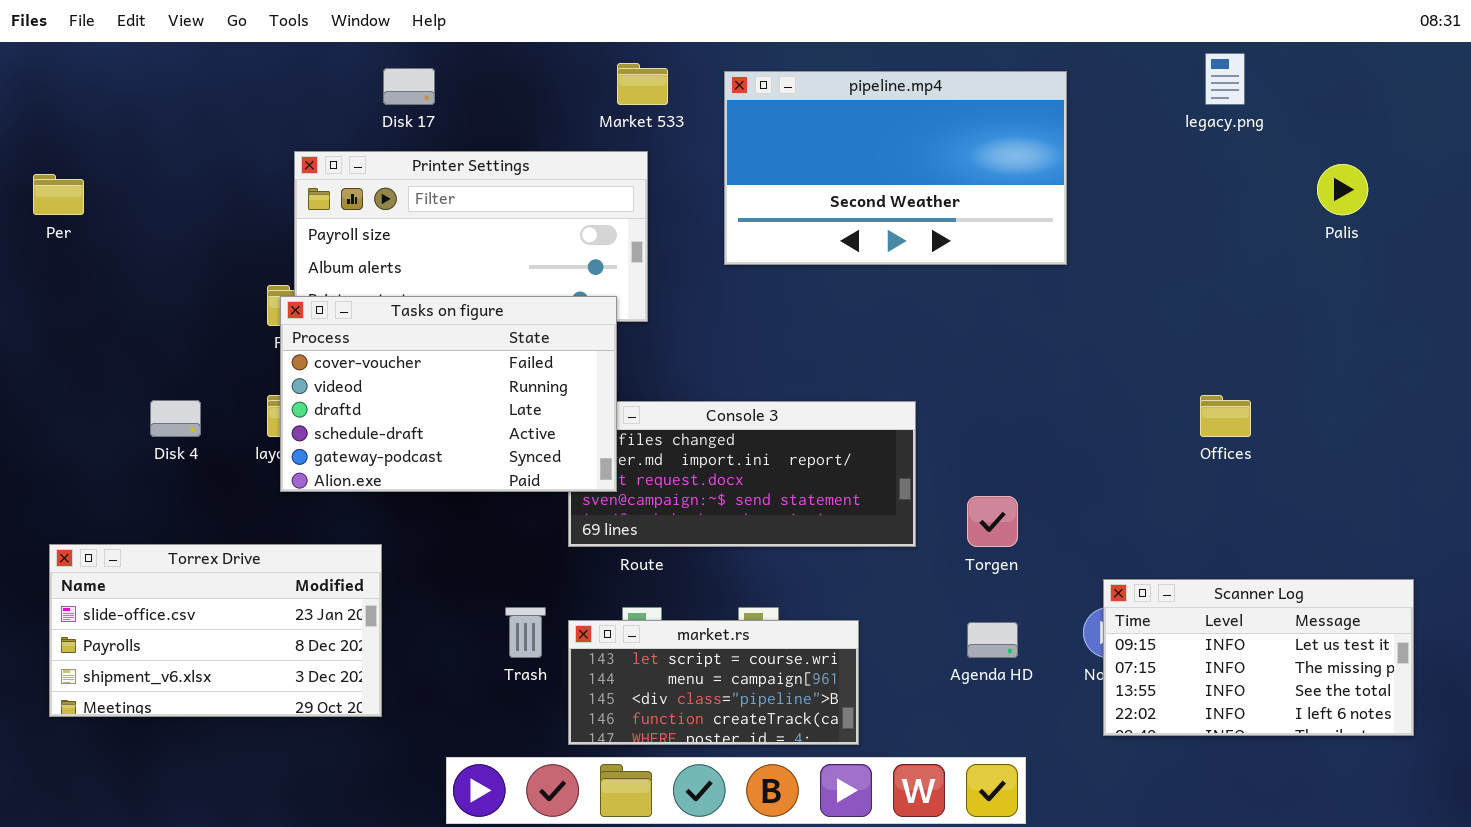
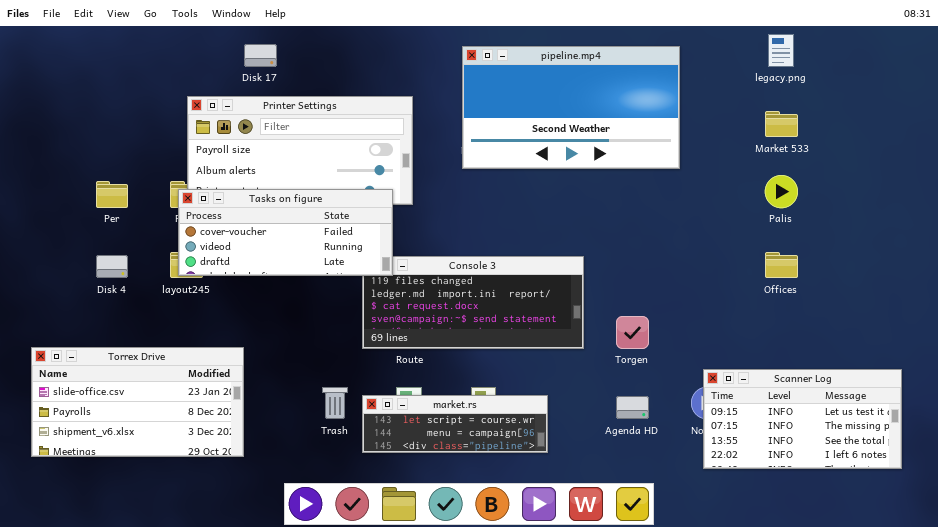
Market 533: [617,63,668,105] -> [765,111,798,137], moved
Palis: [1317,164,1368,215] -> [765,175,798,208], moved
Per: [33,174,84,215] -> [96,181,128,208], moved
Tasks on figure: [280,296,617,492] -> [178,189,393,276], resized
market.rs: [568,620,859,745] -> [362,395,548,453], resized

